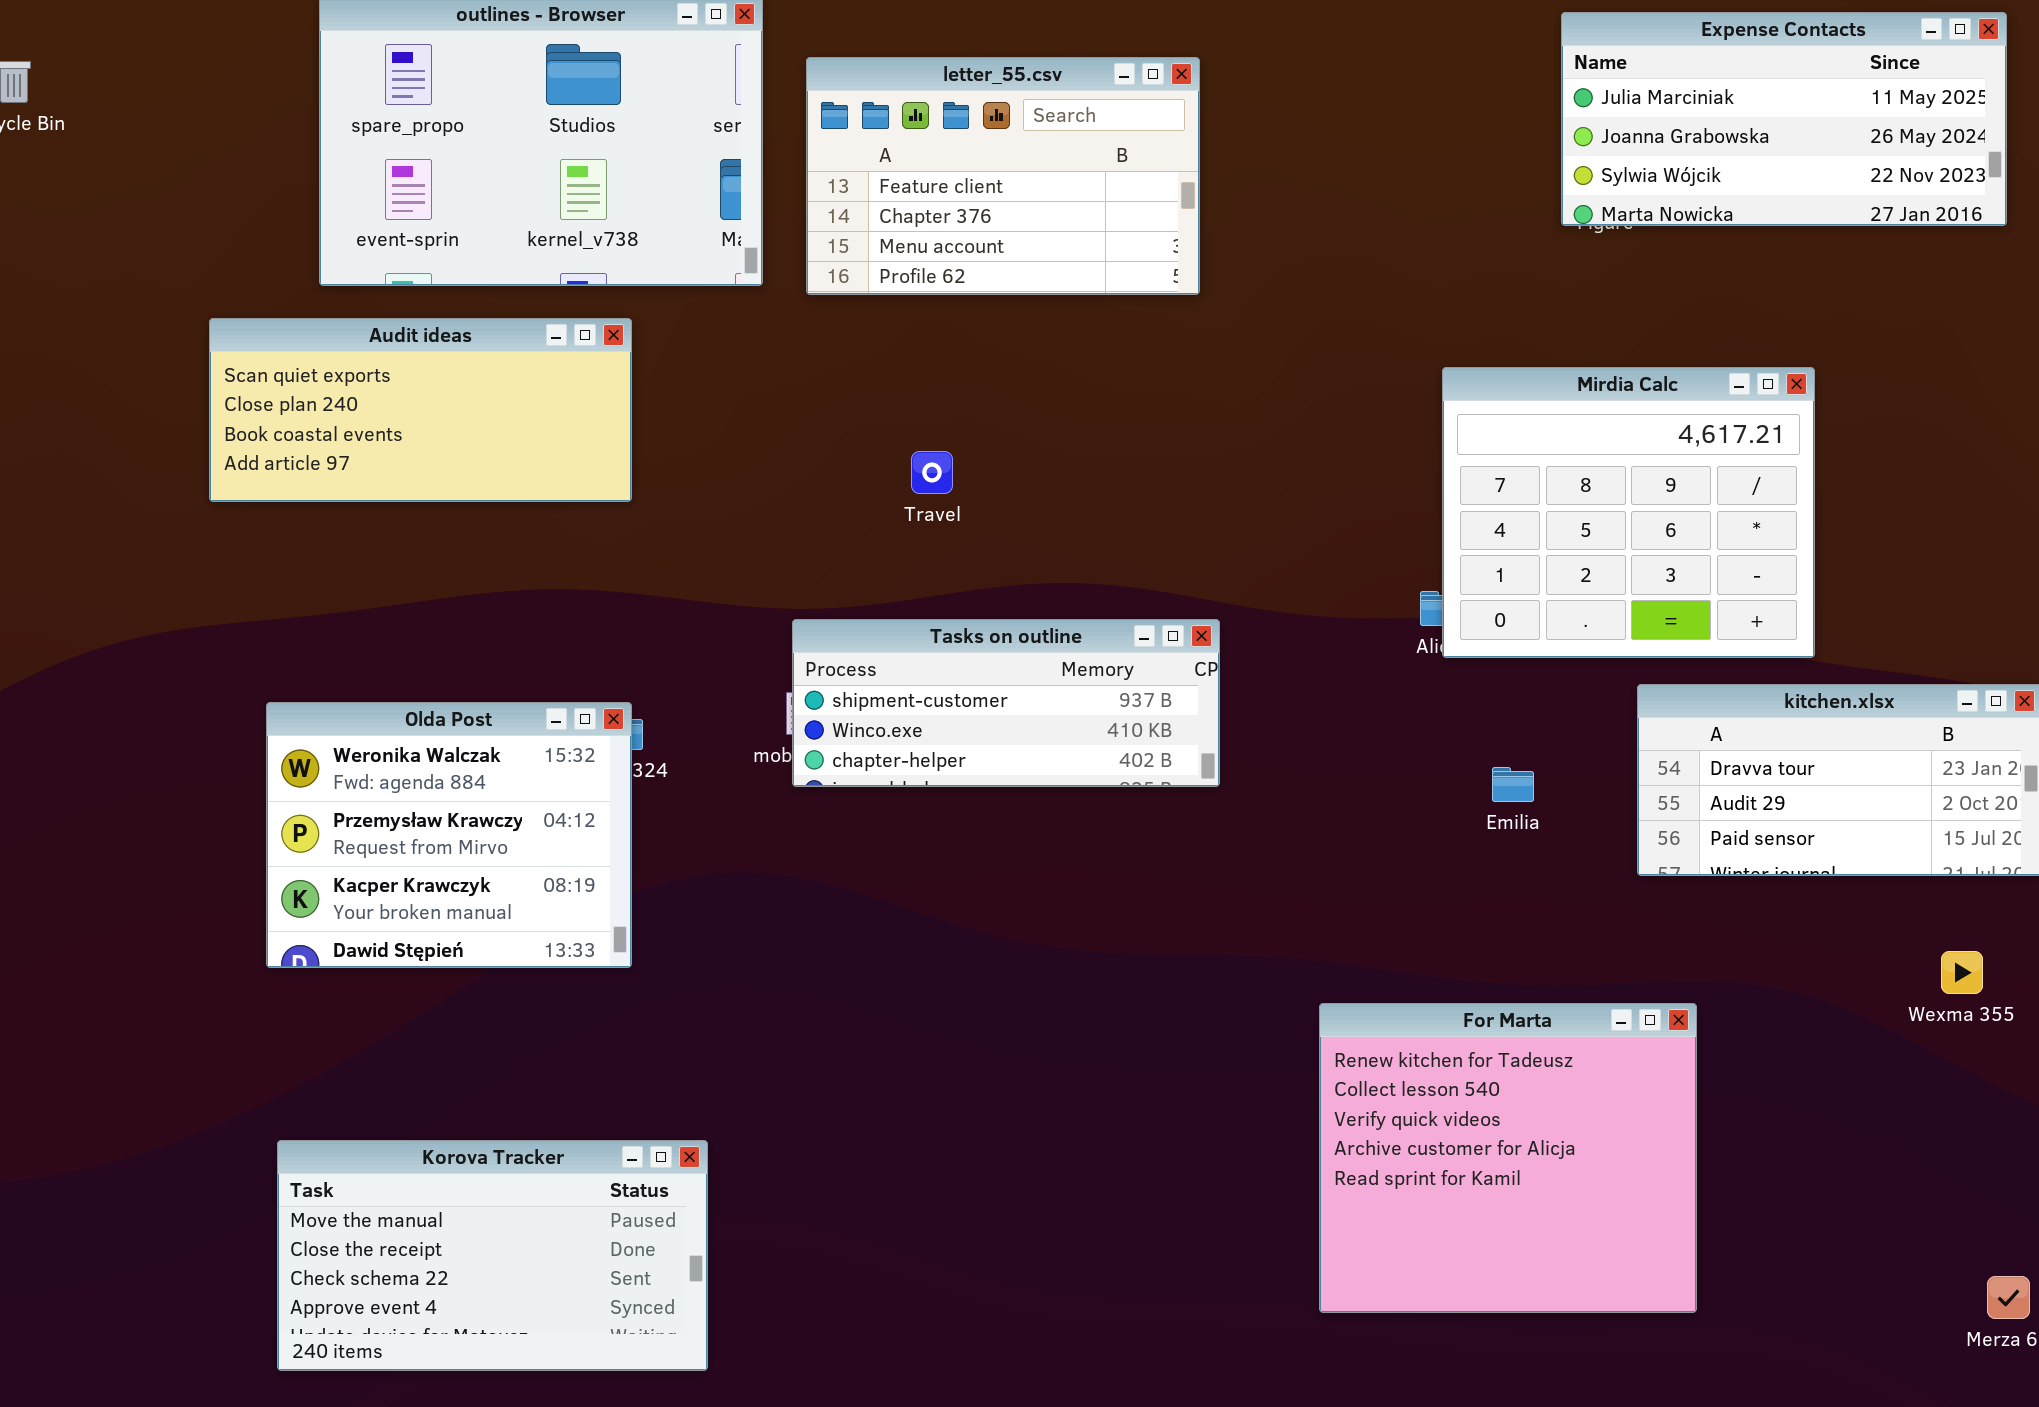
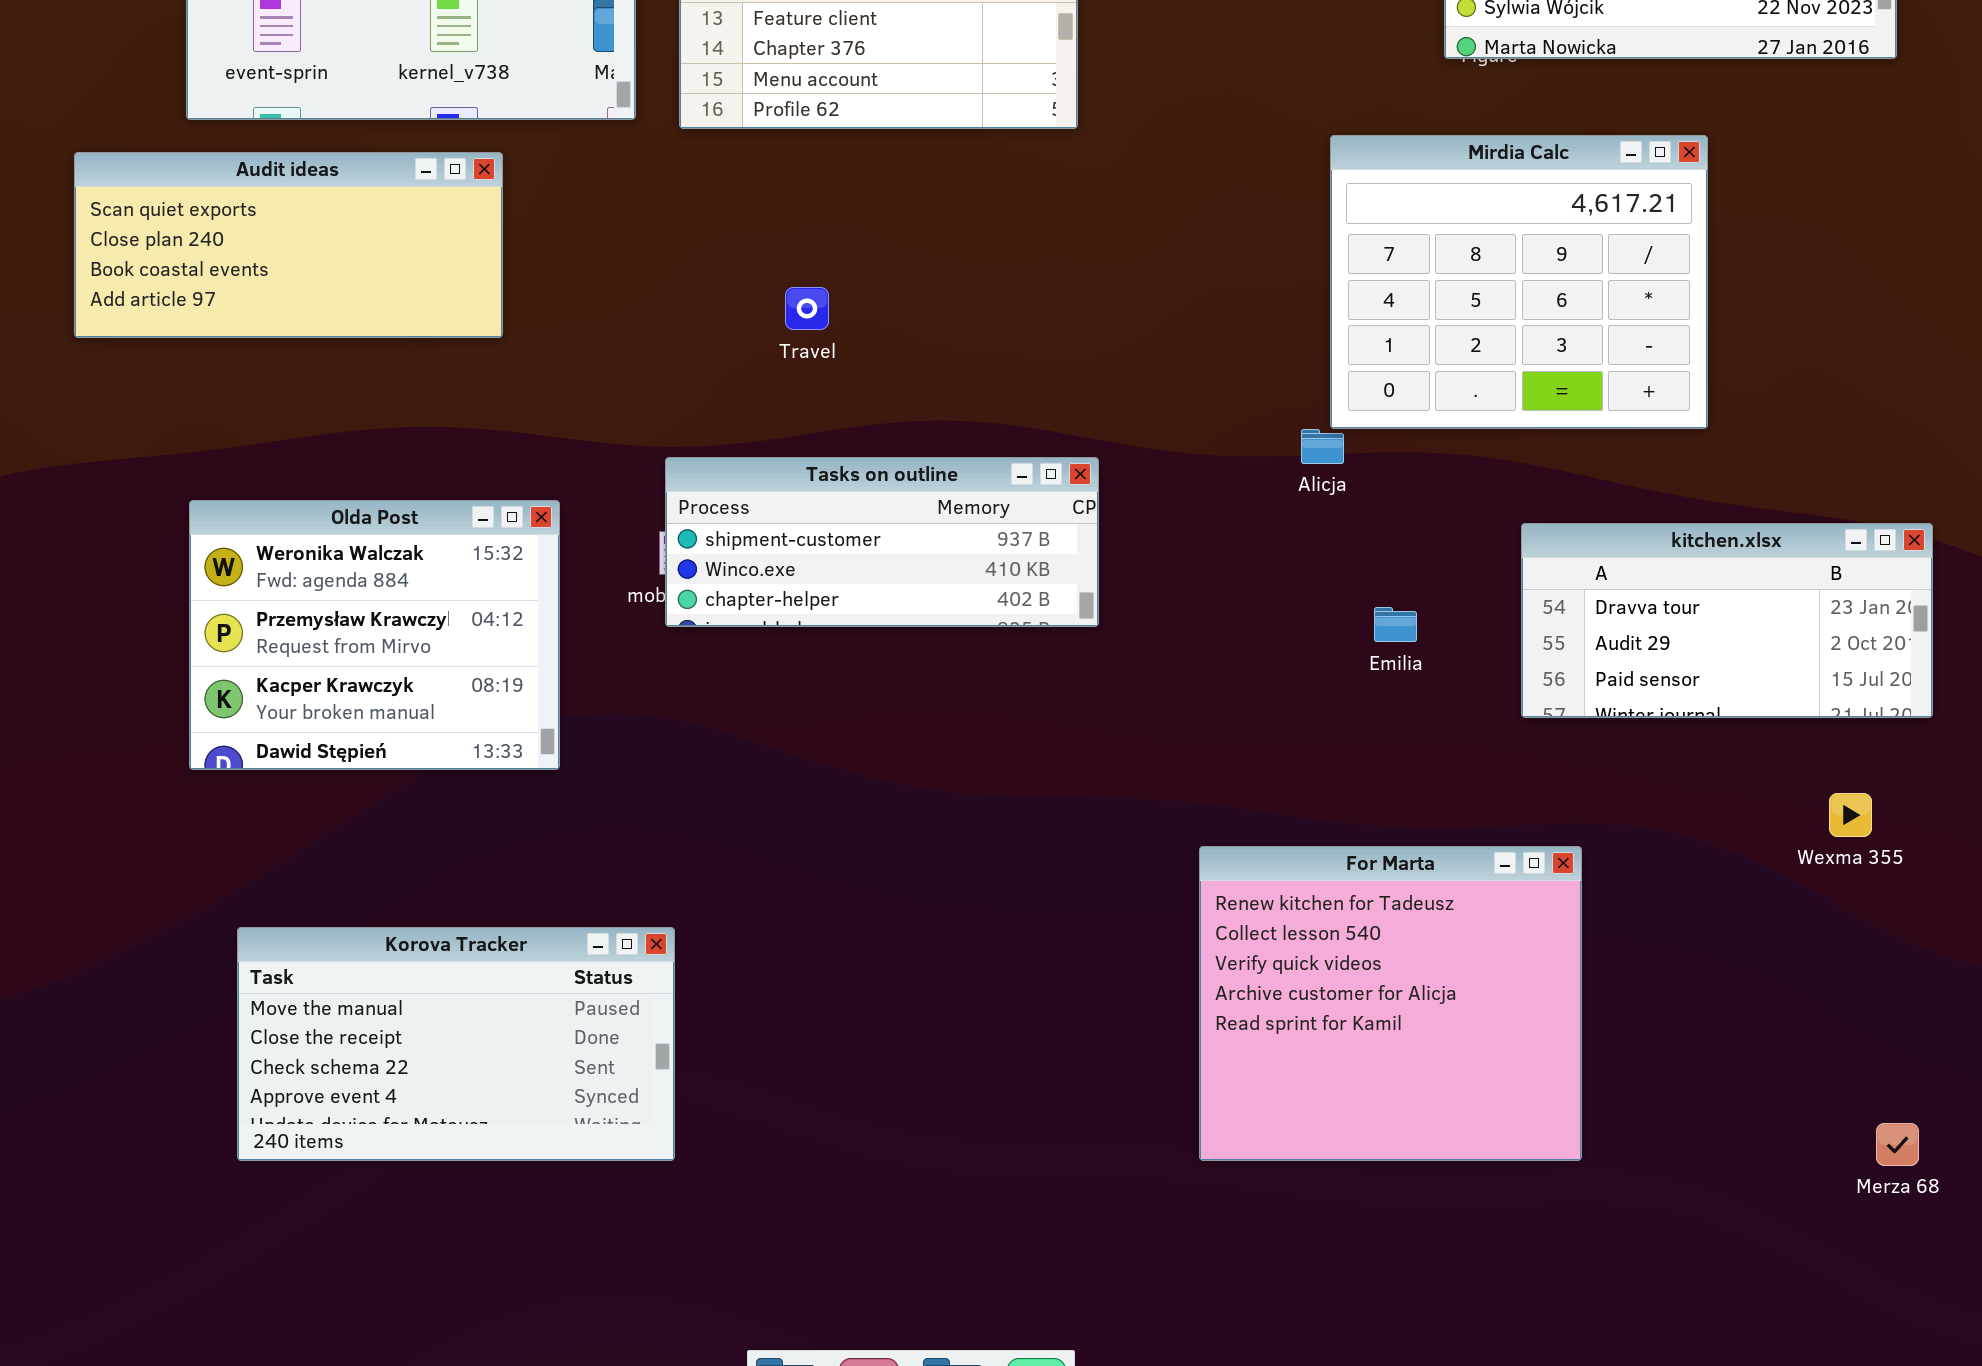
Mirdia Calc: [1442,367,1815,658] -> [1330,135,1708,429], moved
Olda Post: [266,702,632,968] -> [189,500,560,770], moved
Korova Tracker: [277,1140,708,1371] -> [237,927,675,1161], moved

